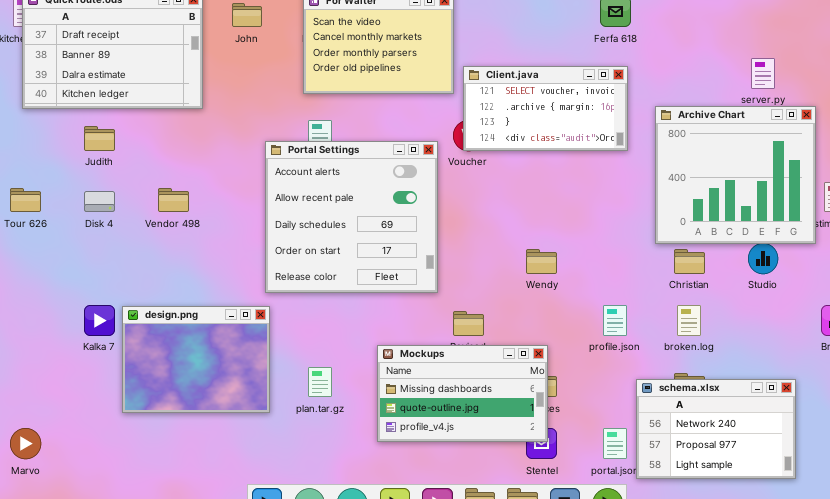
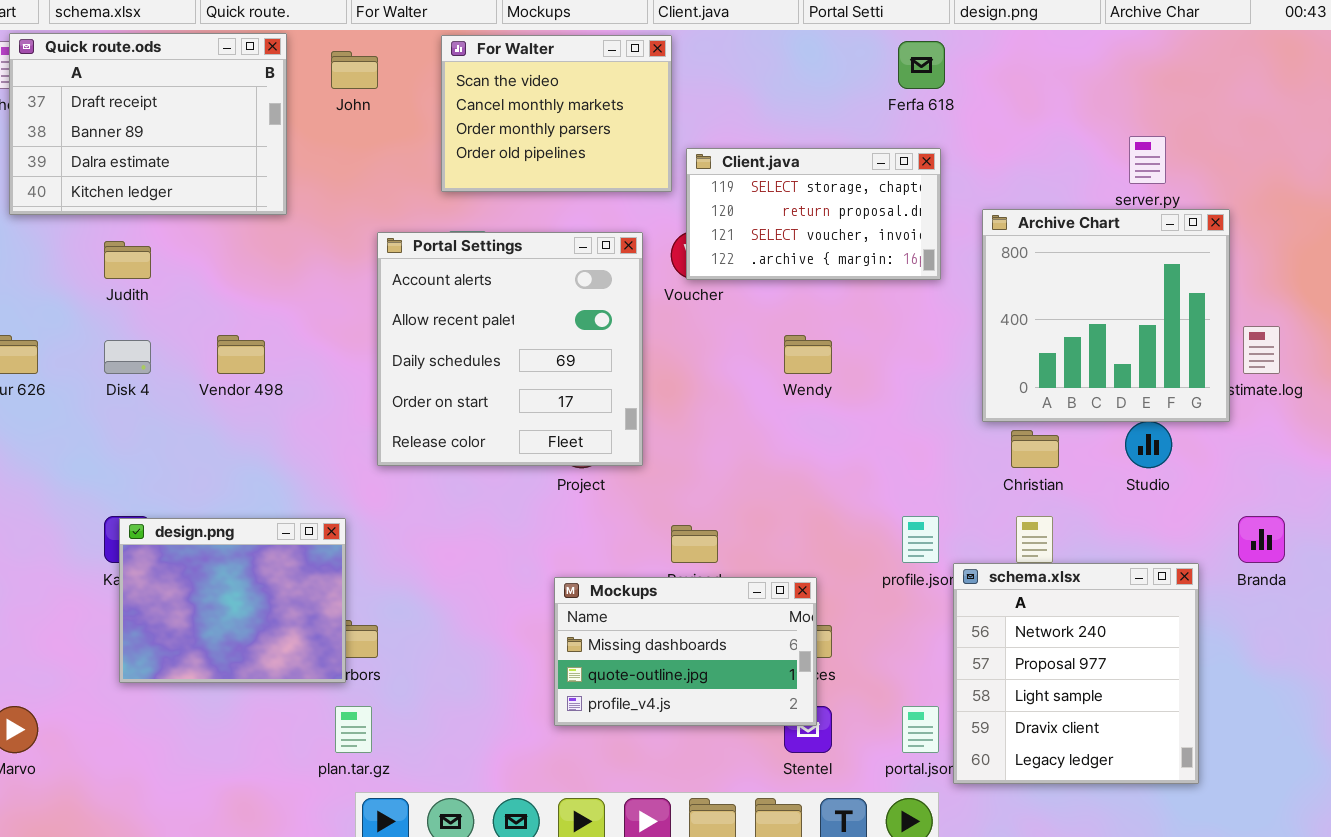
Client.java: [463,66,628,151] -> [686,148,941,280], scrolled up 2 rows
Portal Settings: [265,141,438,293] -> [377,232,643,466], moved
Wendy: [526,249,557,274] -> [784,335,832,374], moved
design.png: [122,306,270,413] -> [119,518,346,683], moved
plan.tar.gz: [308,367,332,397] -> [335,706,372,753], moved
schema.xlsx: [636,379,796,479] -> [953,563,1199,784], resized

